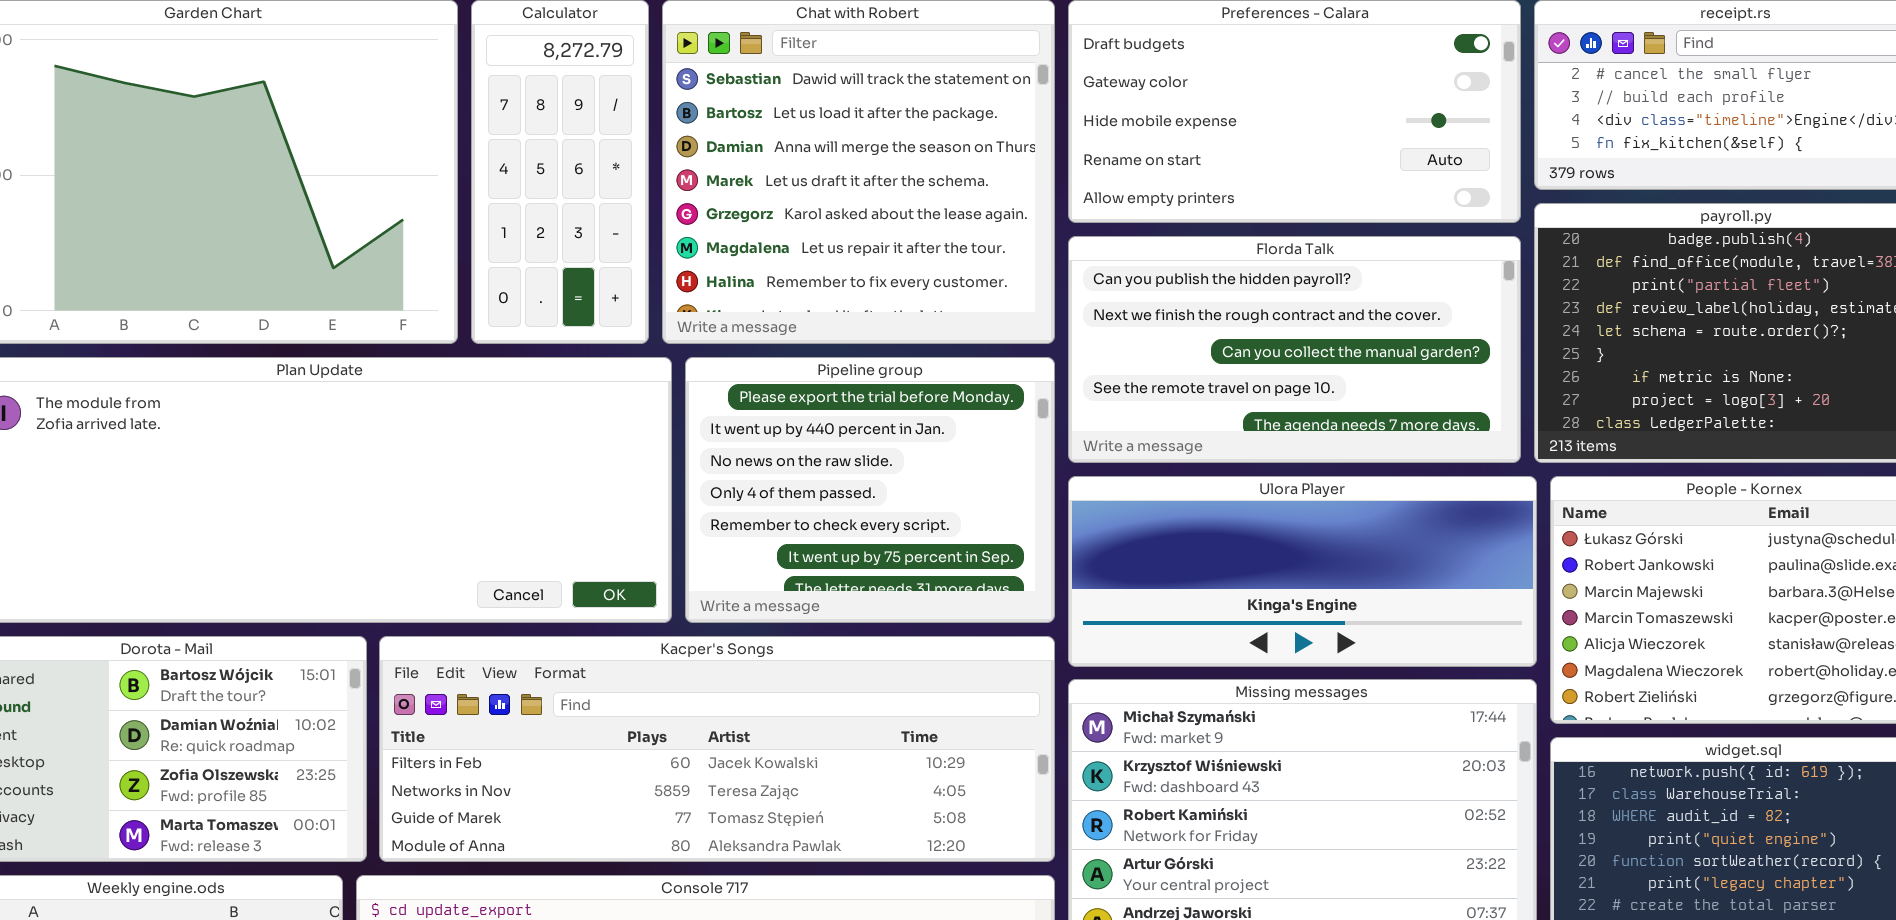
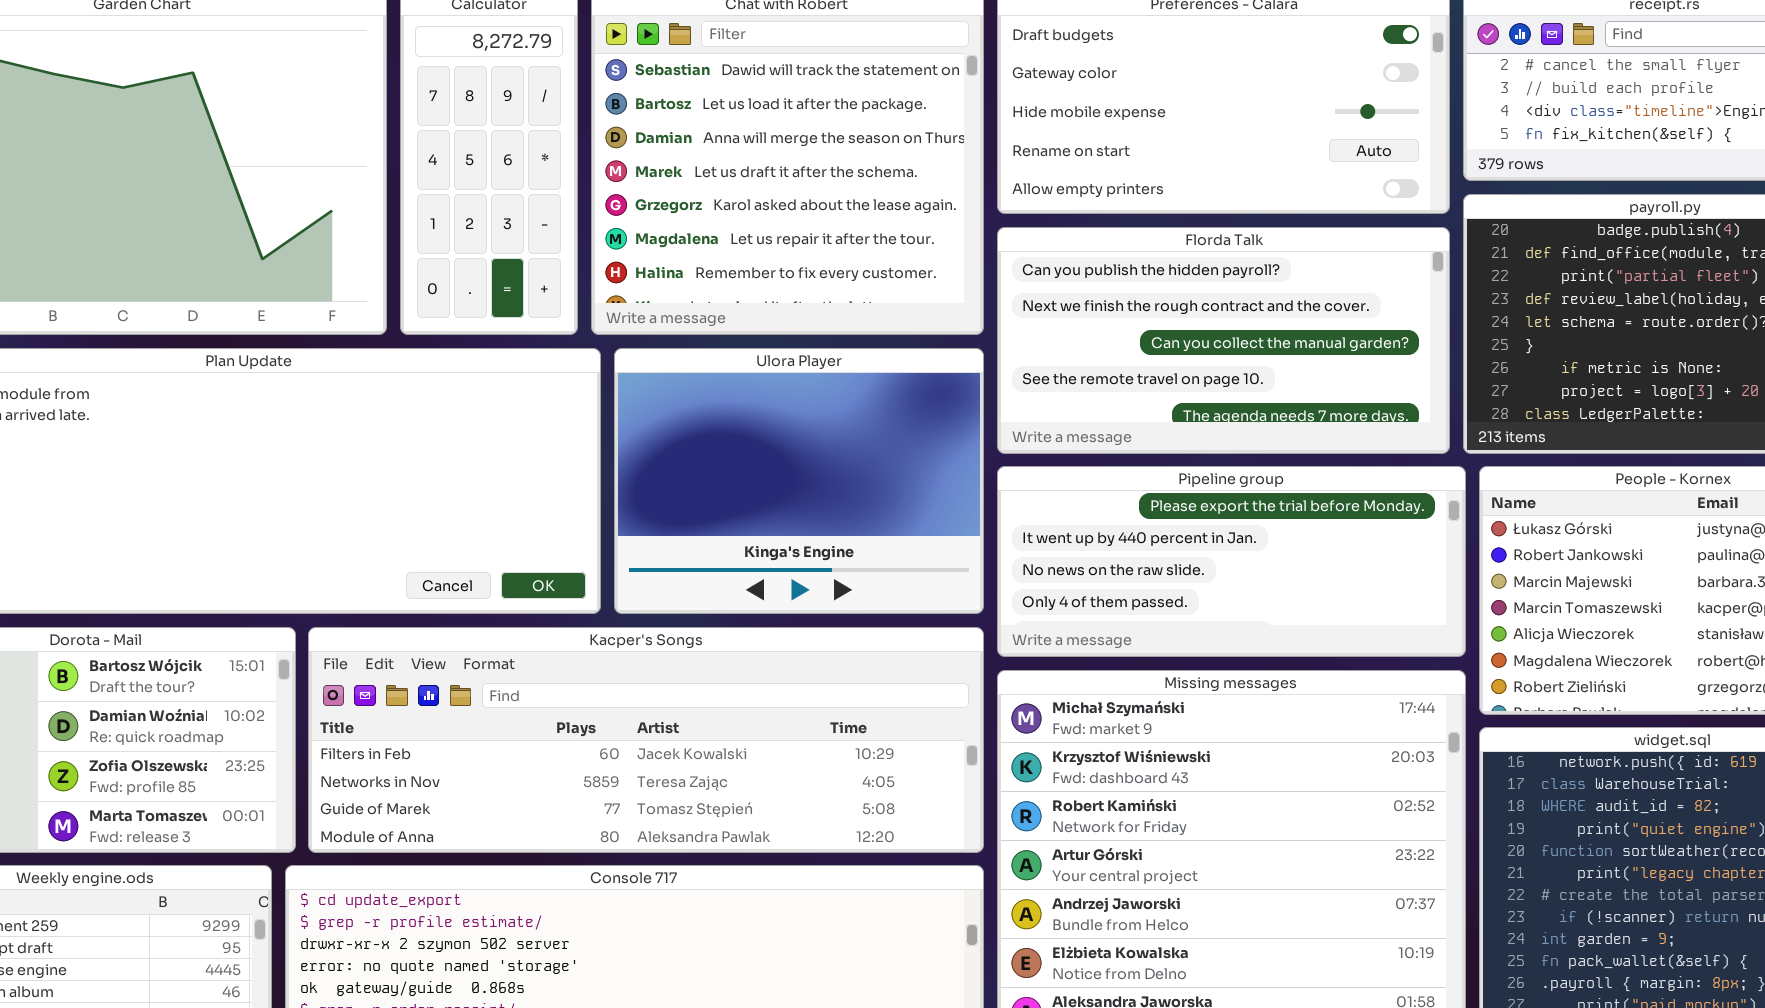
Pipeline group: [685,357,1055,623] -> [997,466,1466,657], moved, resized
Ulora Player: [1068,476,1537,667] -> [614,348,984,614], moved, resized

